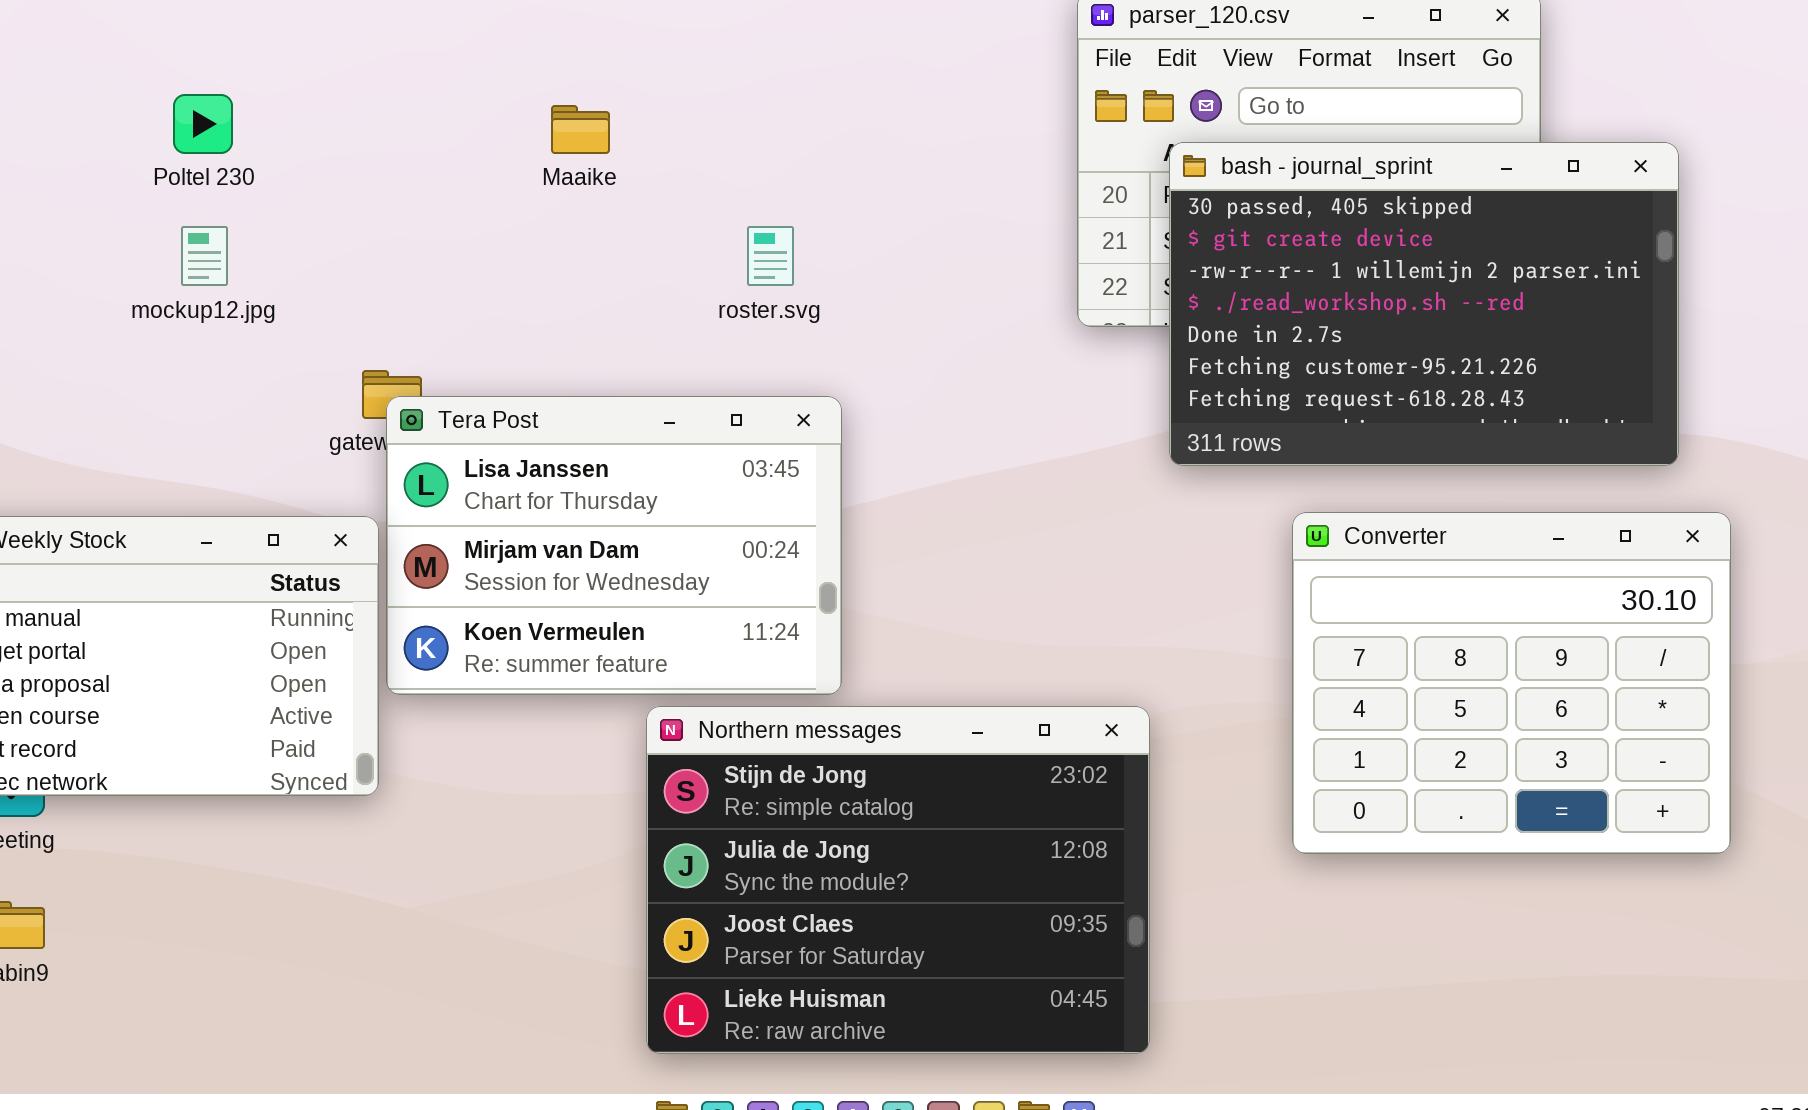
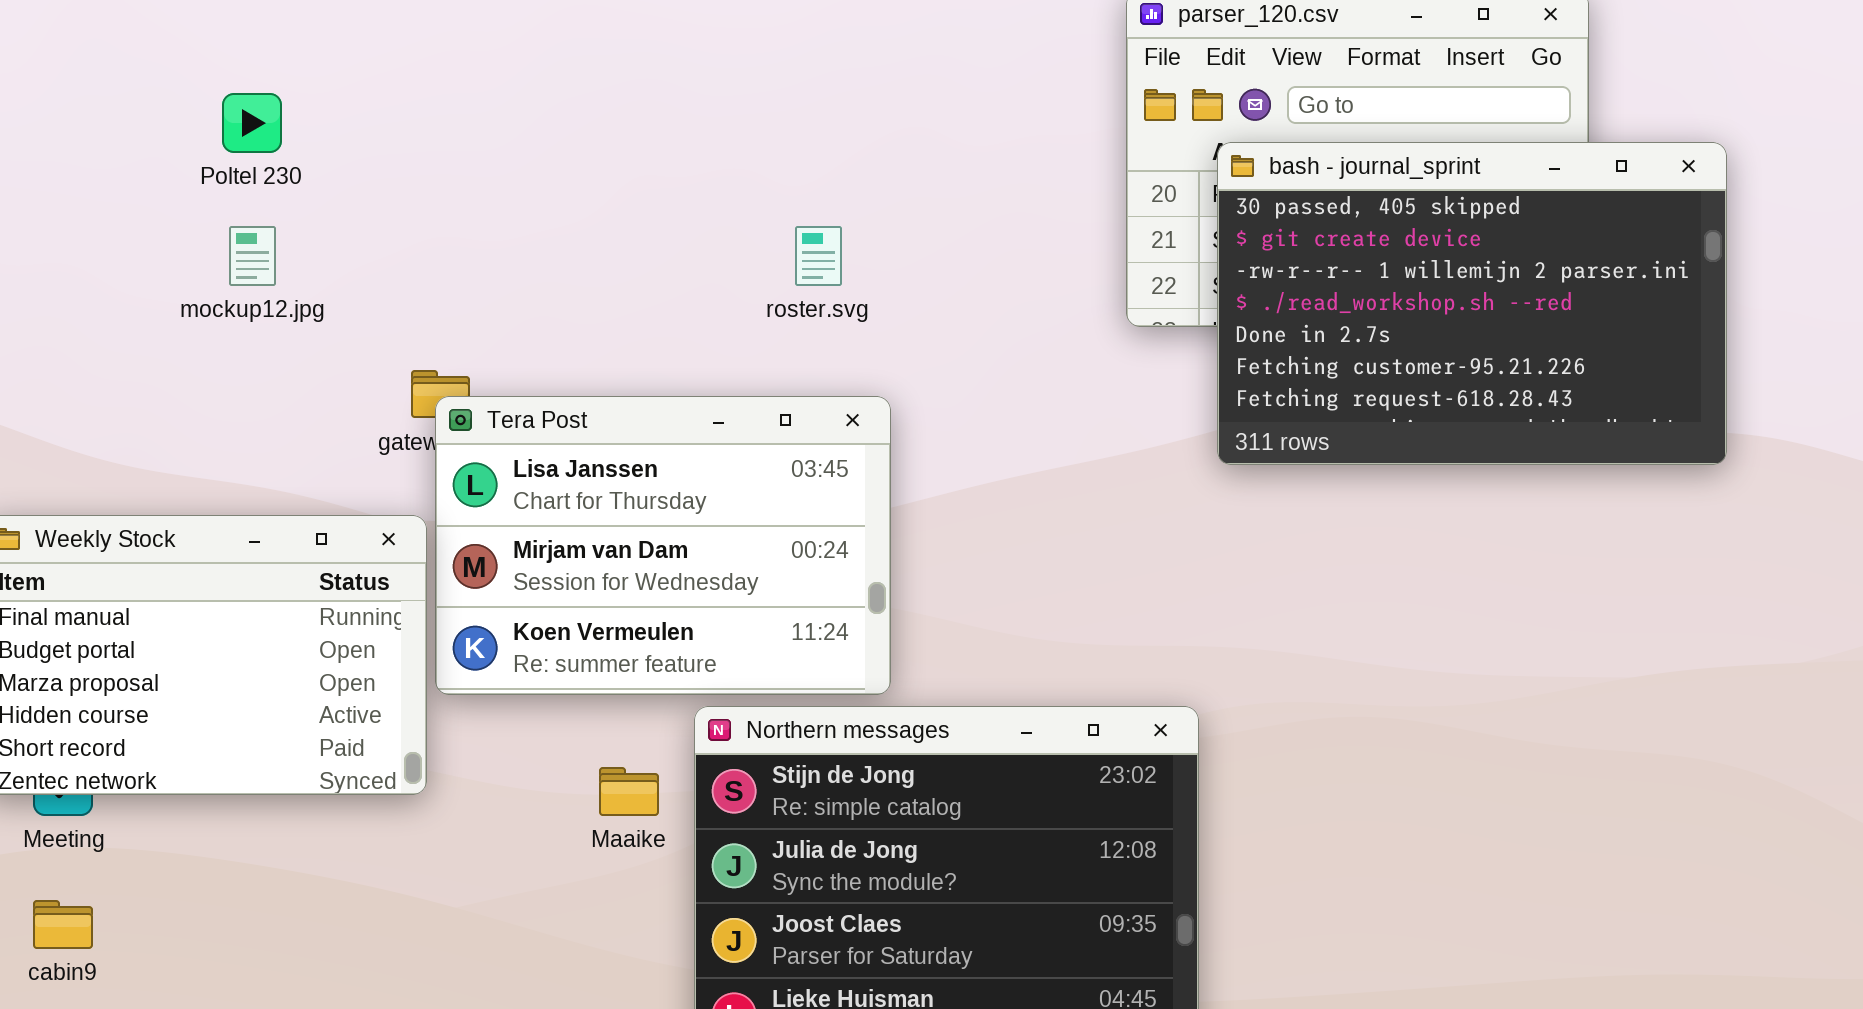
Maaike: [551,105,610,154] -> [599,767,659,816], moved
Converter: [1292,512,1731,854] -> none, closed

